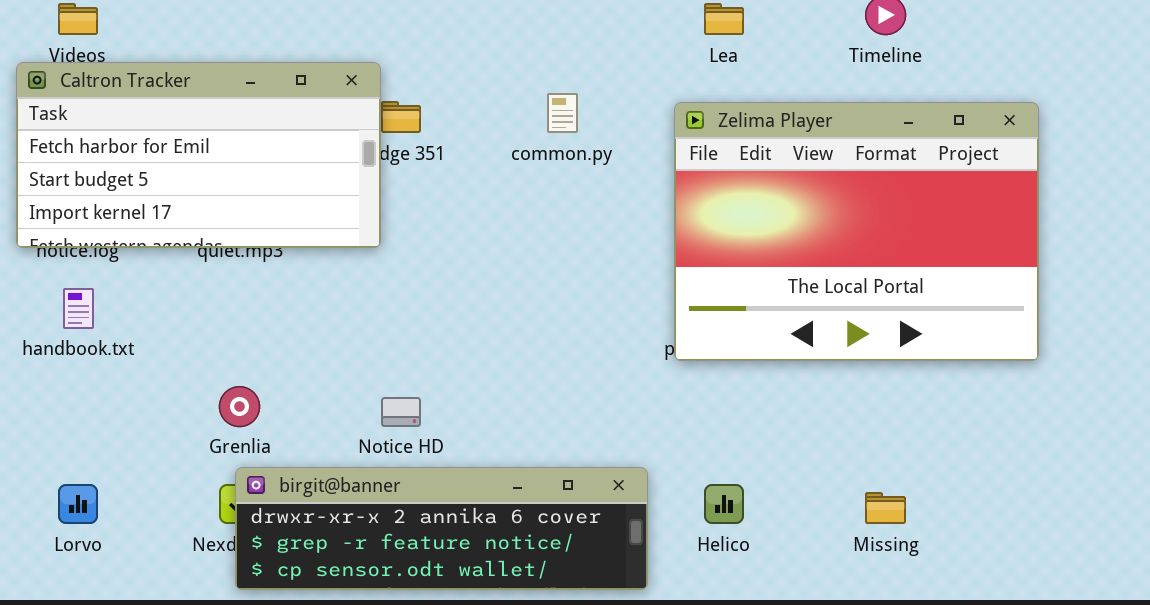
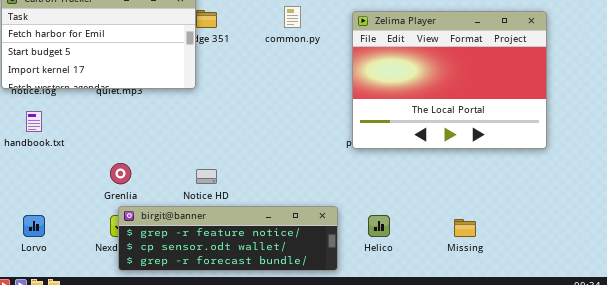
birgit@banner: [235,467,648,590] -> [118,206,338,271], scrolled down 1 row

